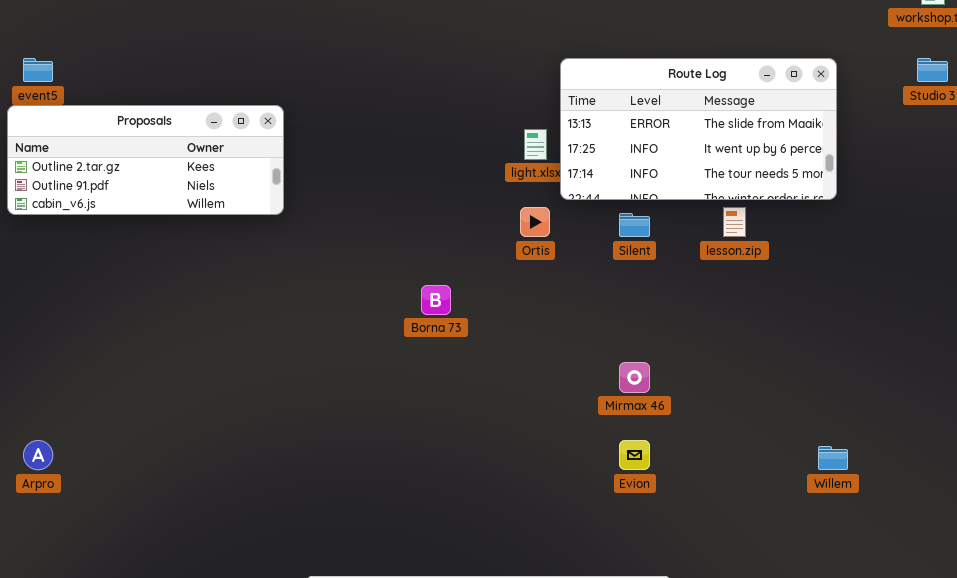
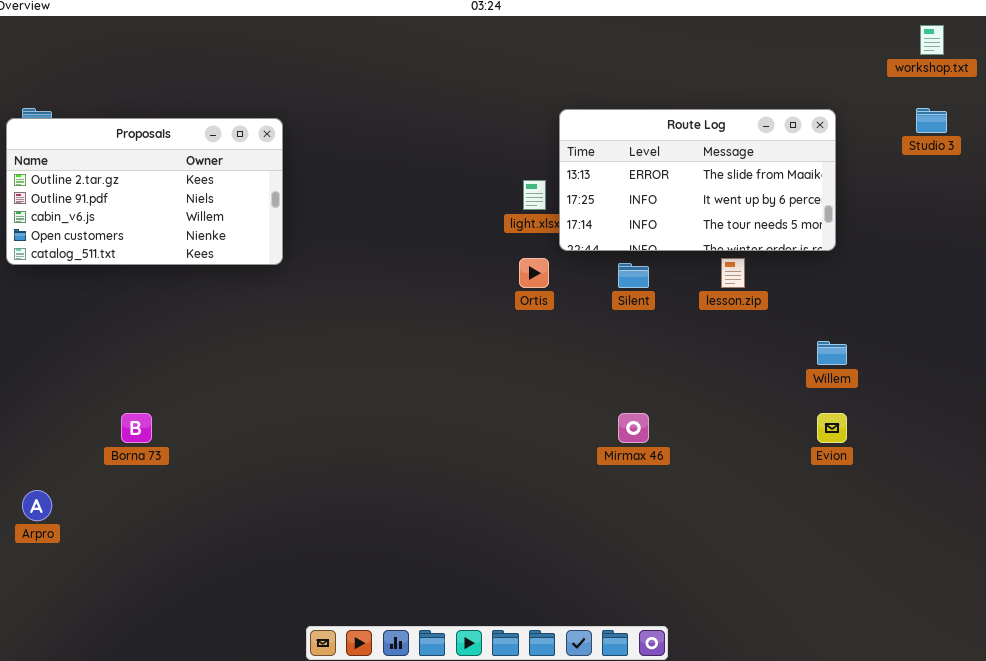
Proposals: [7,105,284,215] -> [6,118,283,265], resized
Borna 73: [421,285,451,315] -> [121,413,152,443], moved
Evion: [619,440,650,470] -> [817,413,847,443], moved
Willem: [818,446,848,470] -> [817,341,847,365], moved

